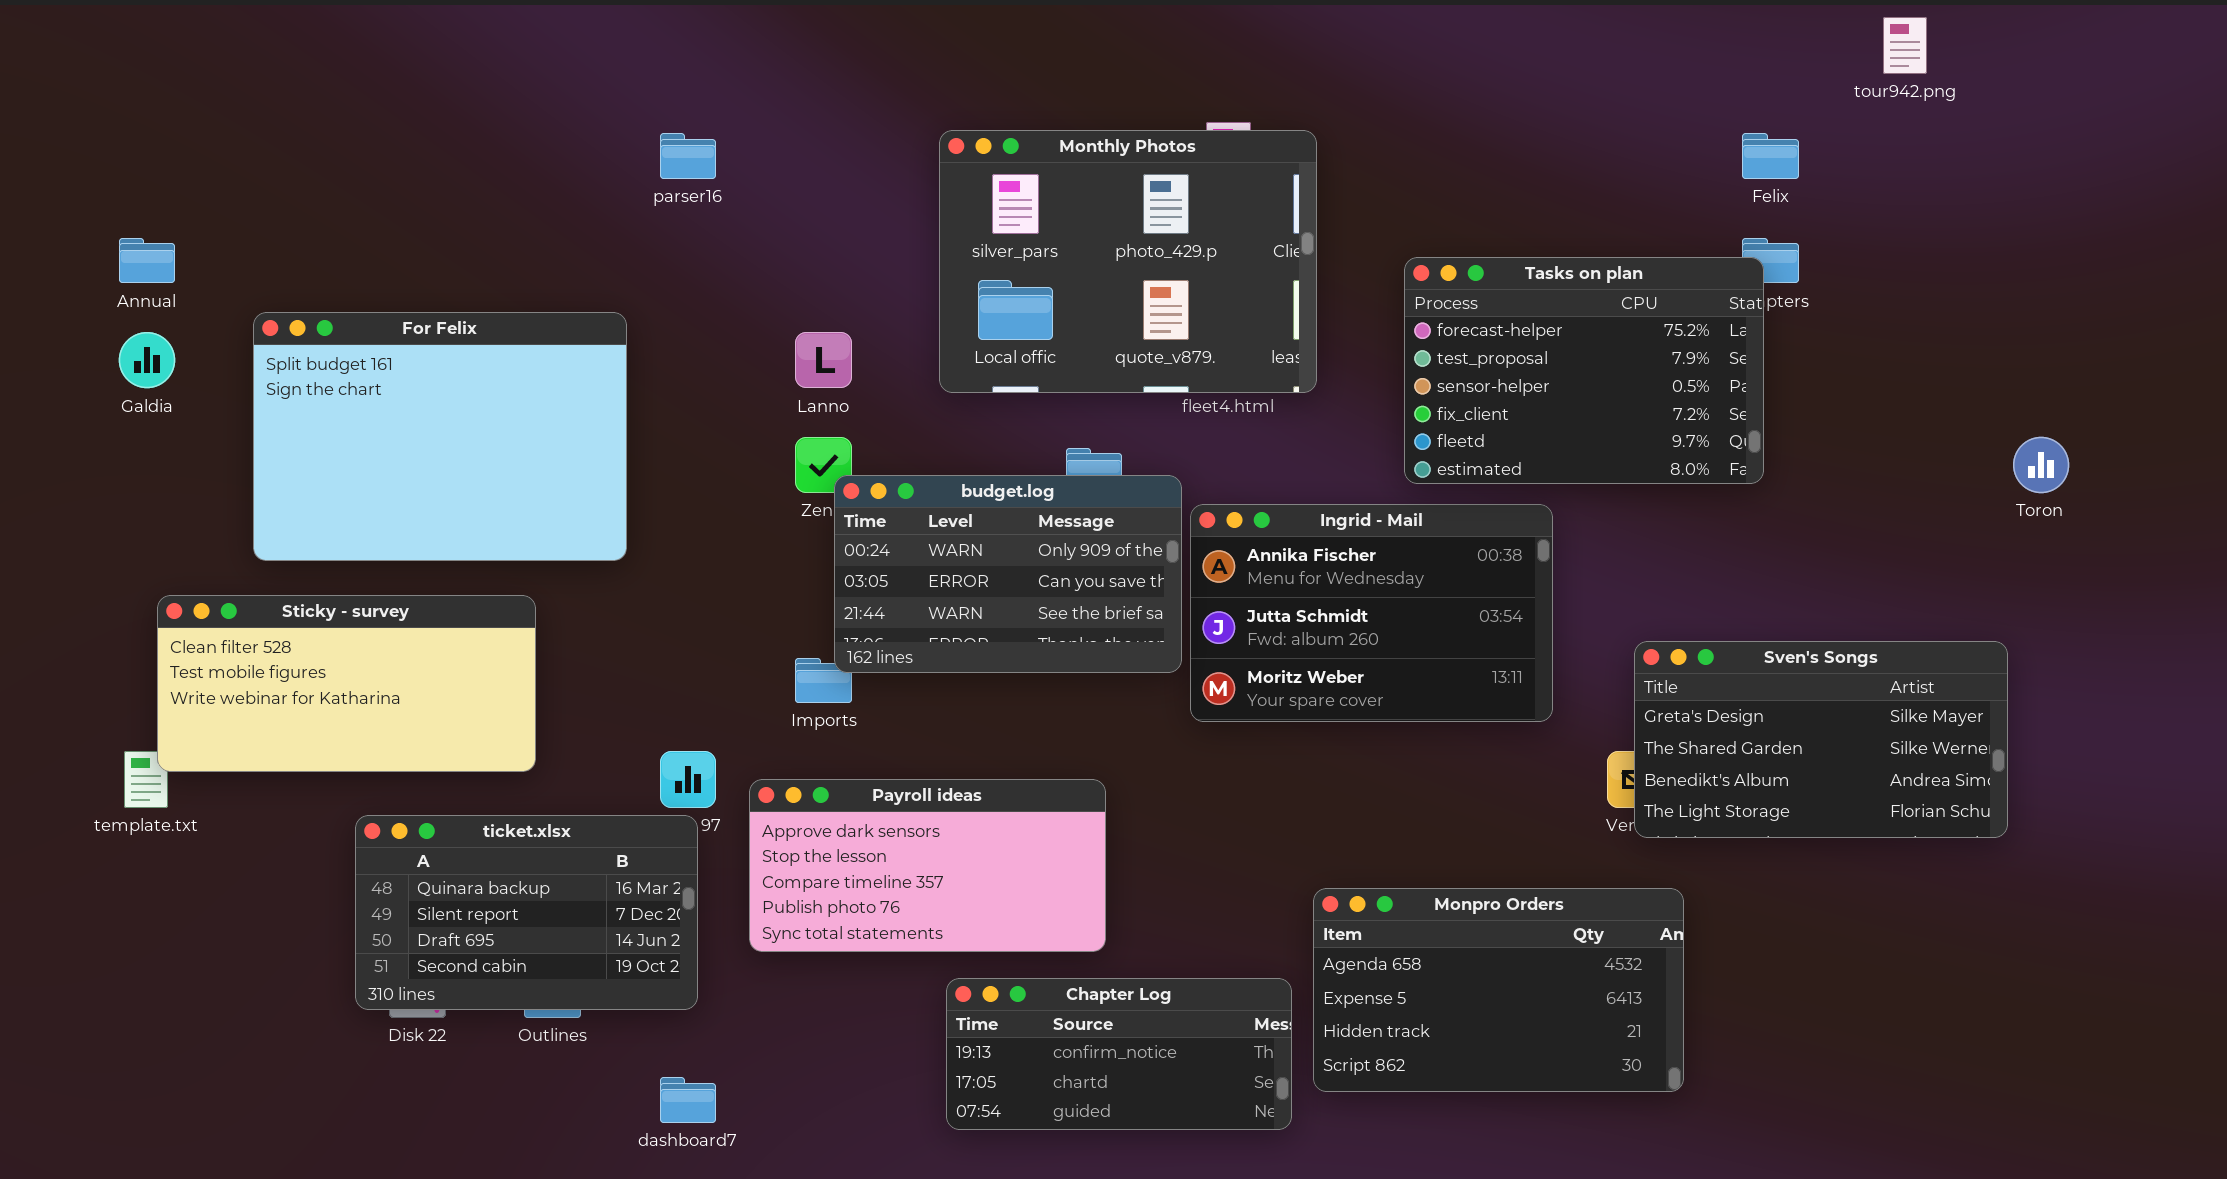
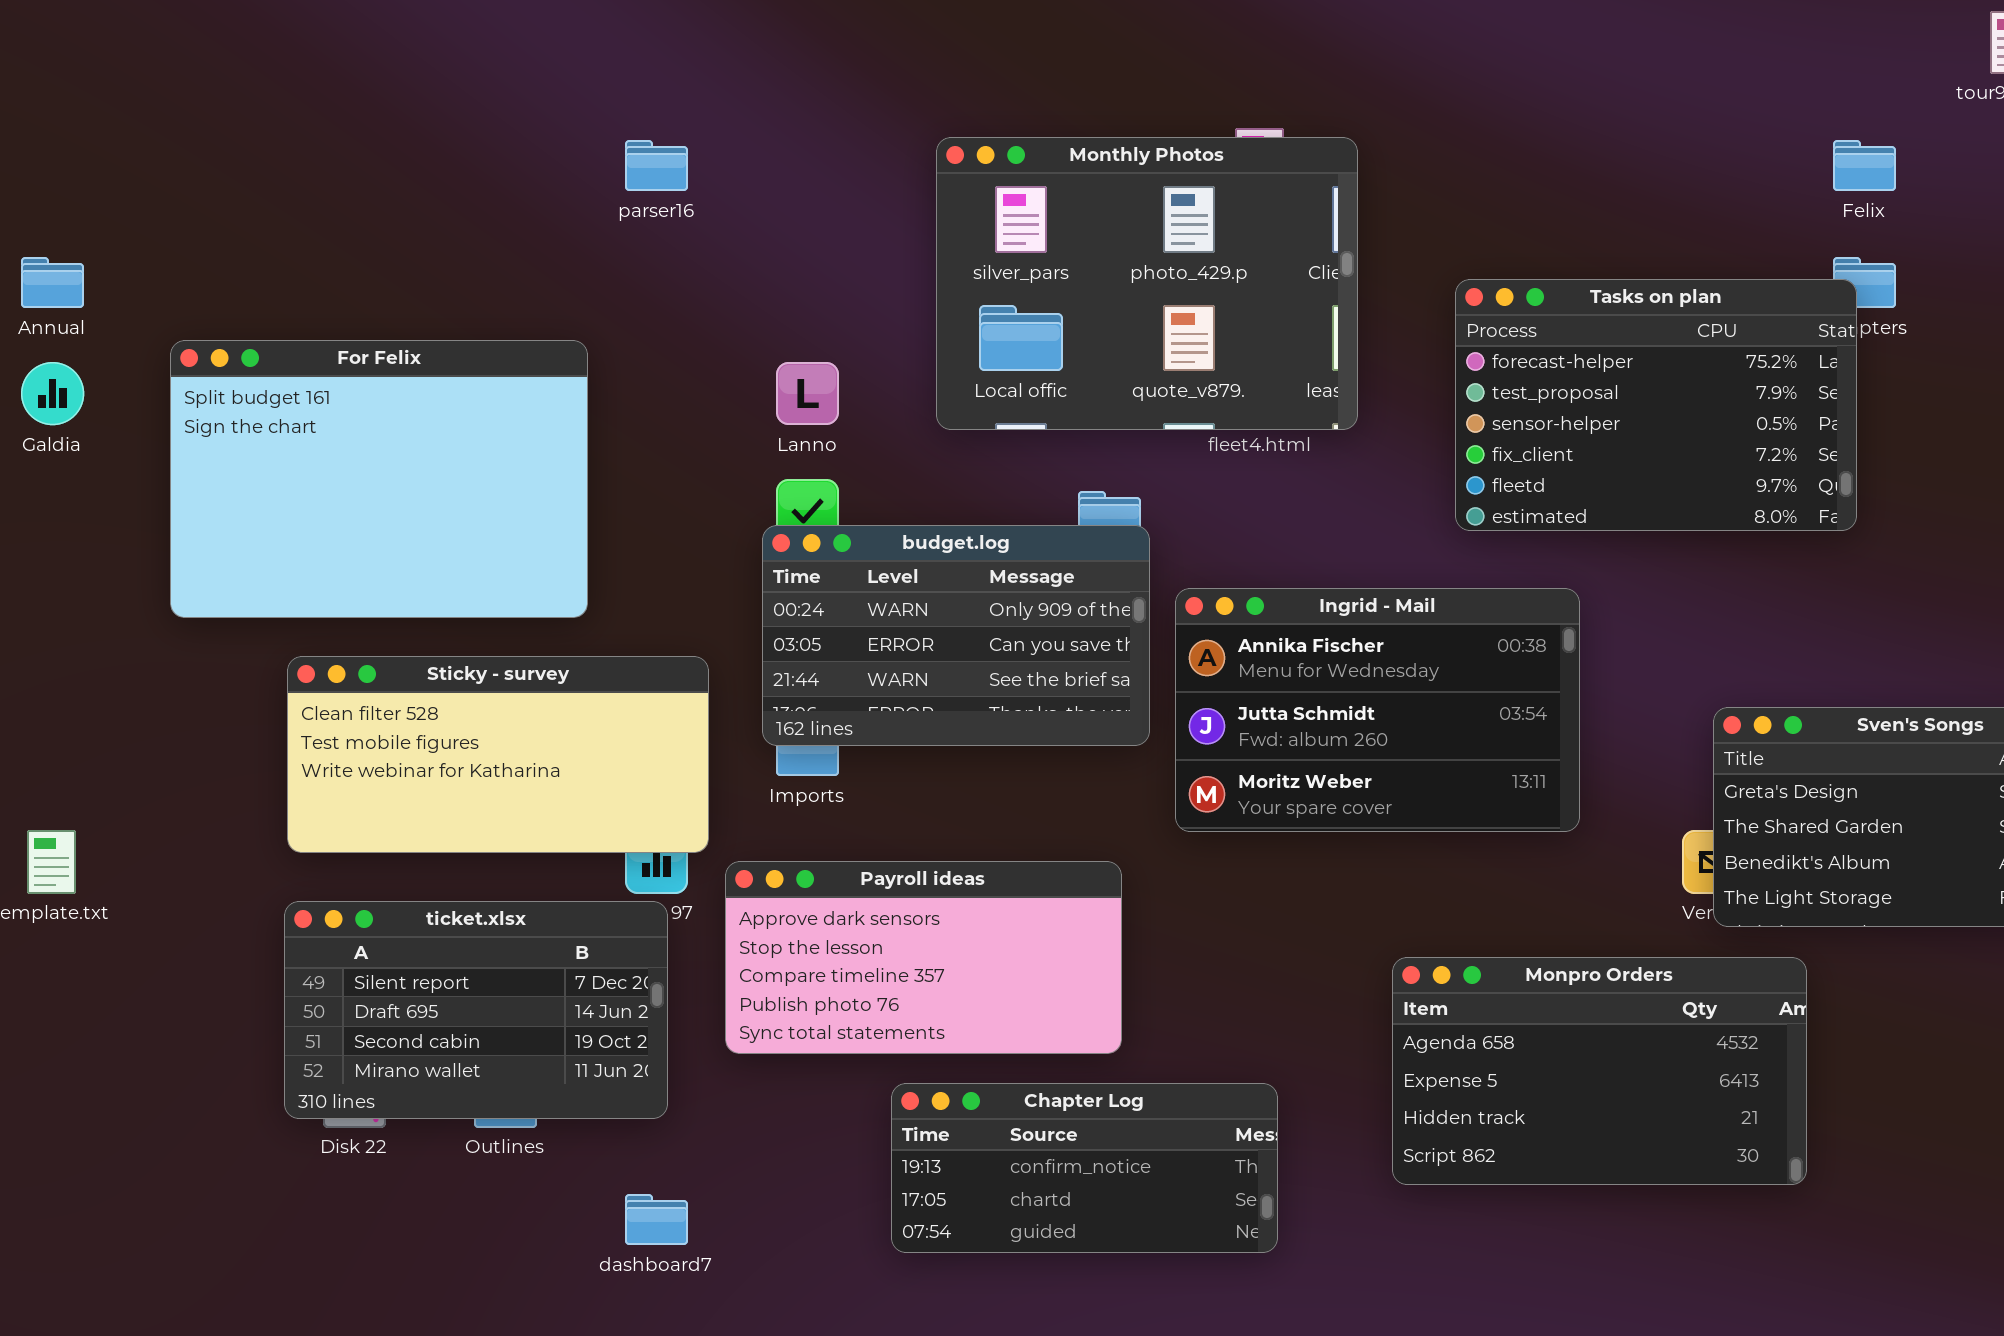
budget.log: [834,475,1182,673] -> [762,525,1150,746], moved
Ingrid - Mail: [1190,504,1553,722] -> [1175,588,1580,832], moved
Sticky - survey: [157,595,536,772] -> [287,656,709,853], moved
ticket.xlsx: [355,815,698,1010] -> [284,901,668,1119], scrolled down 1 row
Monpro Orders: [1313,888,1684,1092] -> [1392,957,1807,1185], moved
Chapter Log: [946,978,1292,1130] -> [891,1083,1278,1253], moved

